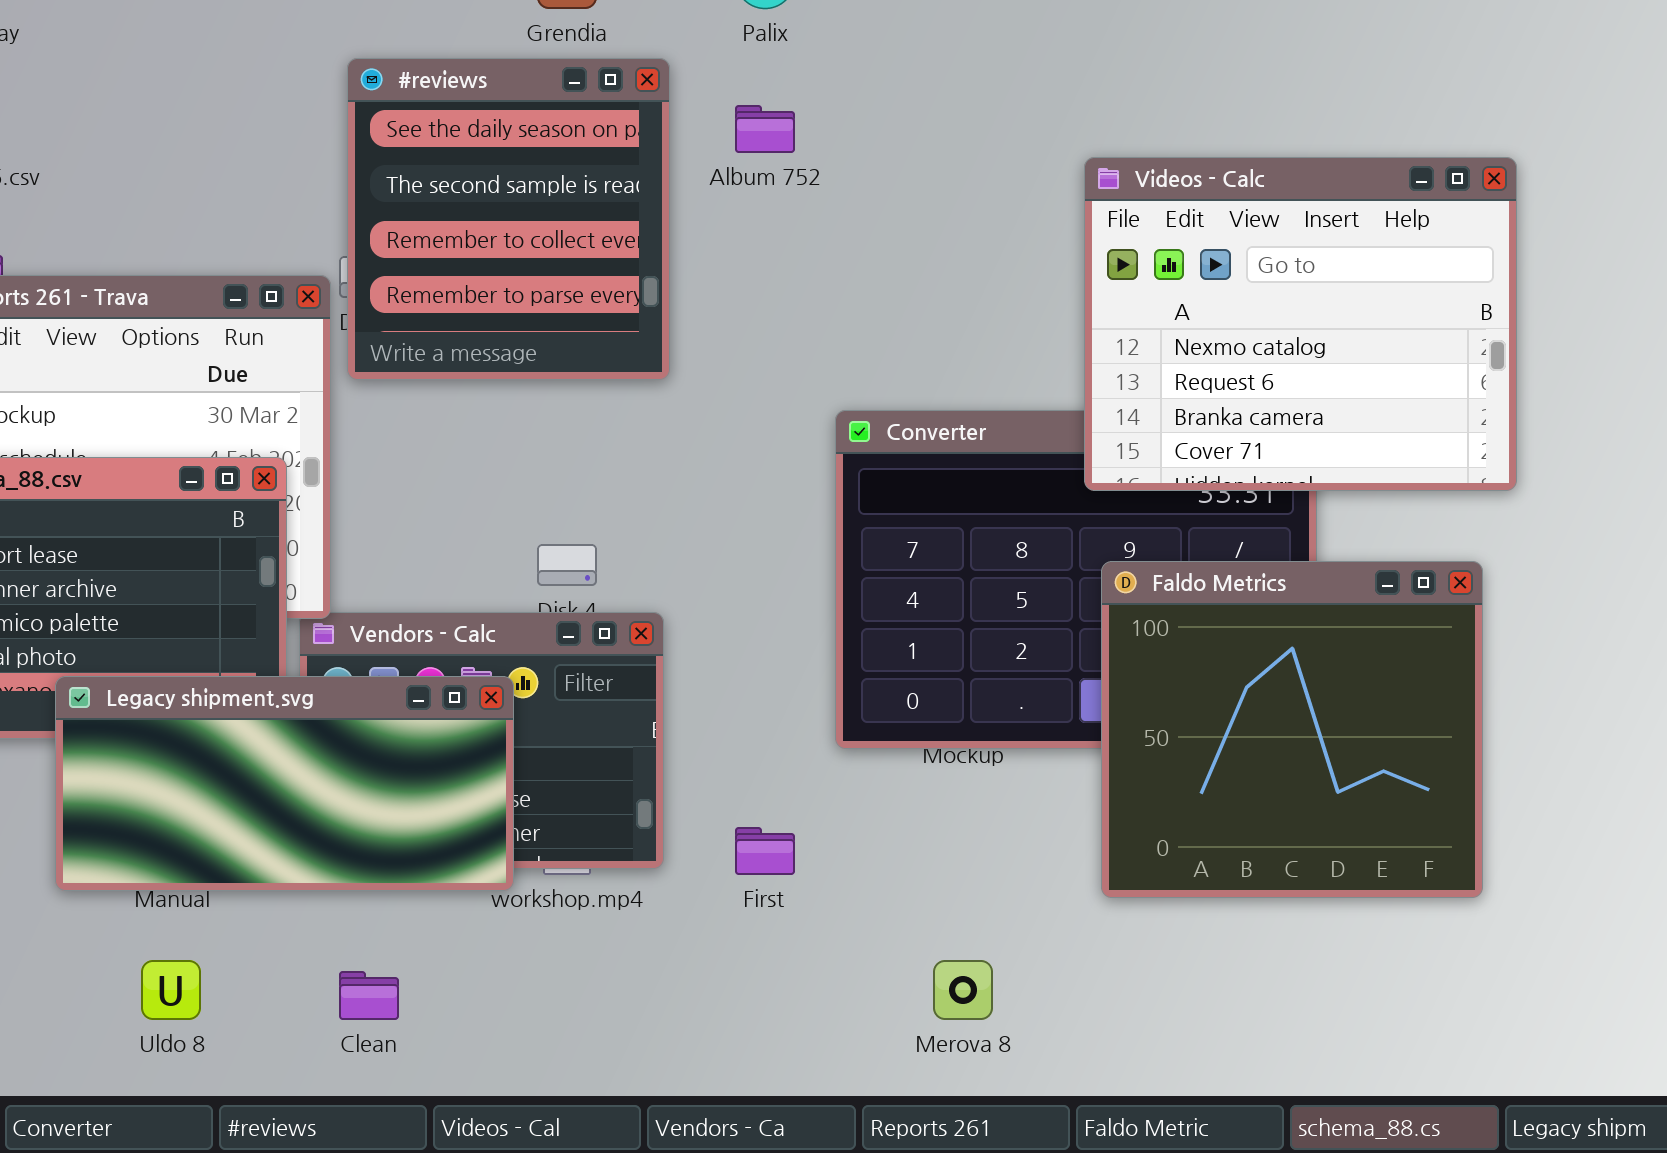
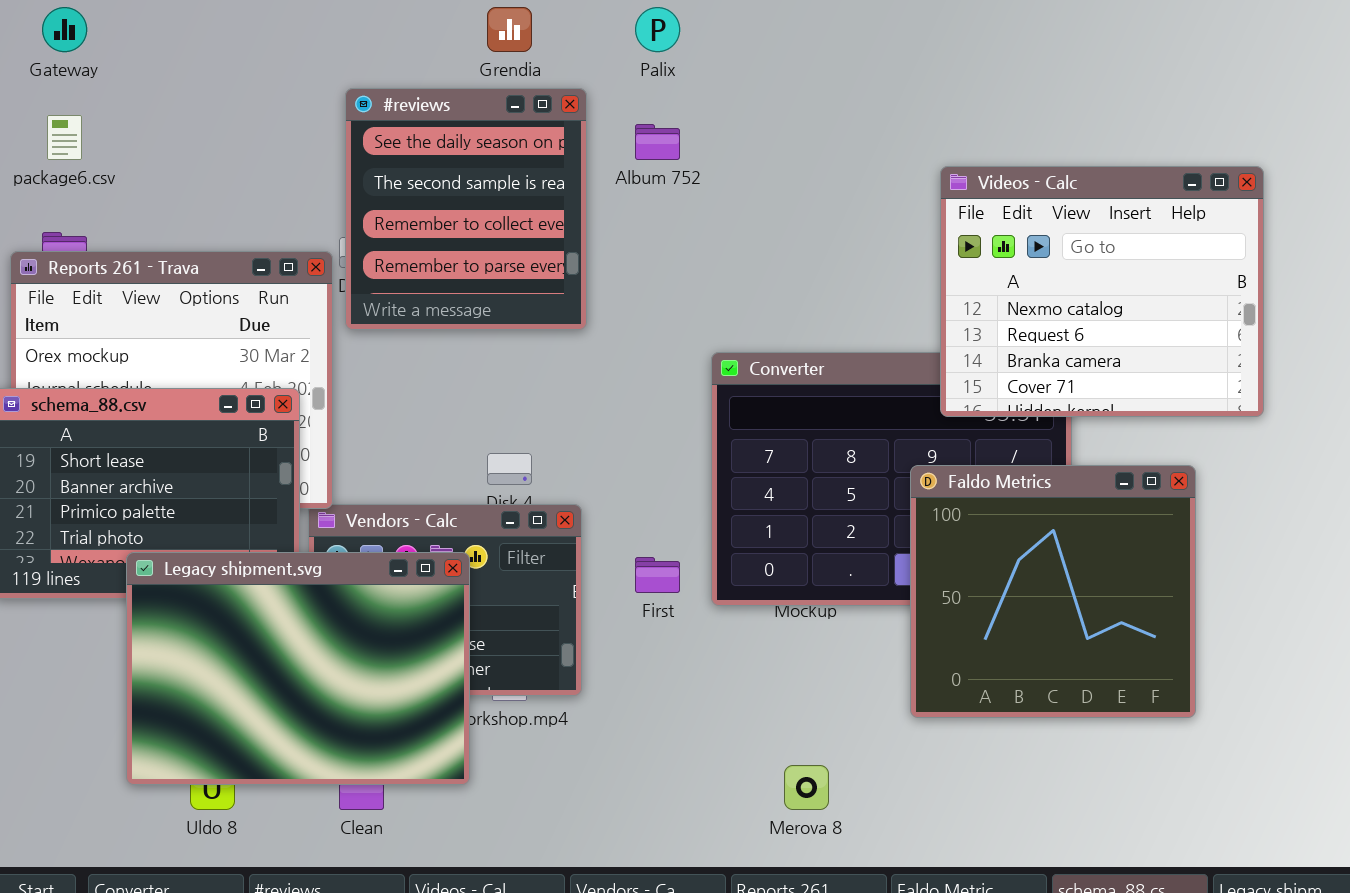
Videos - Calc: [1084,157,1517,491] -> [940,166,1264,417], moved
Legacy shipment.svg: [55,676,514,891] -> [126,552,470,785], resized
First: [735,827,795,875] -> [635,557,680,593], moved

